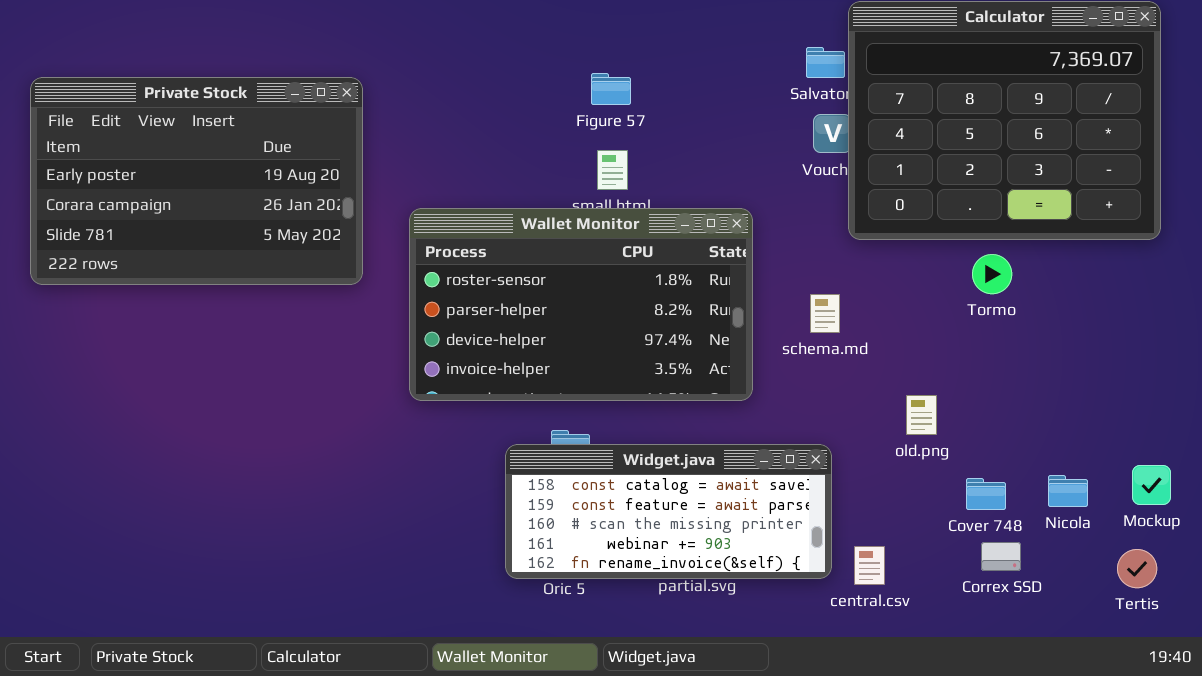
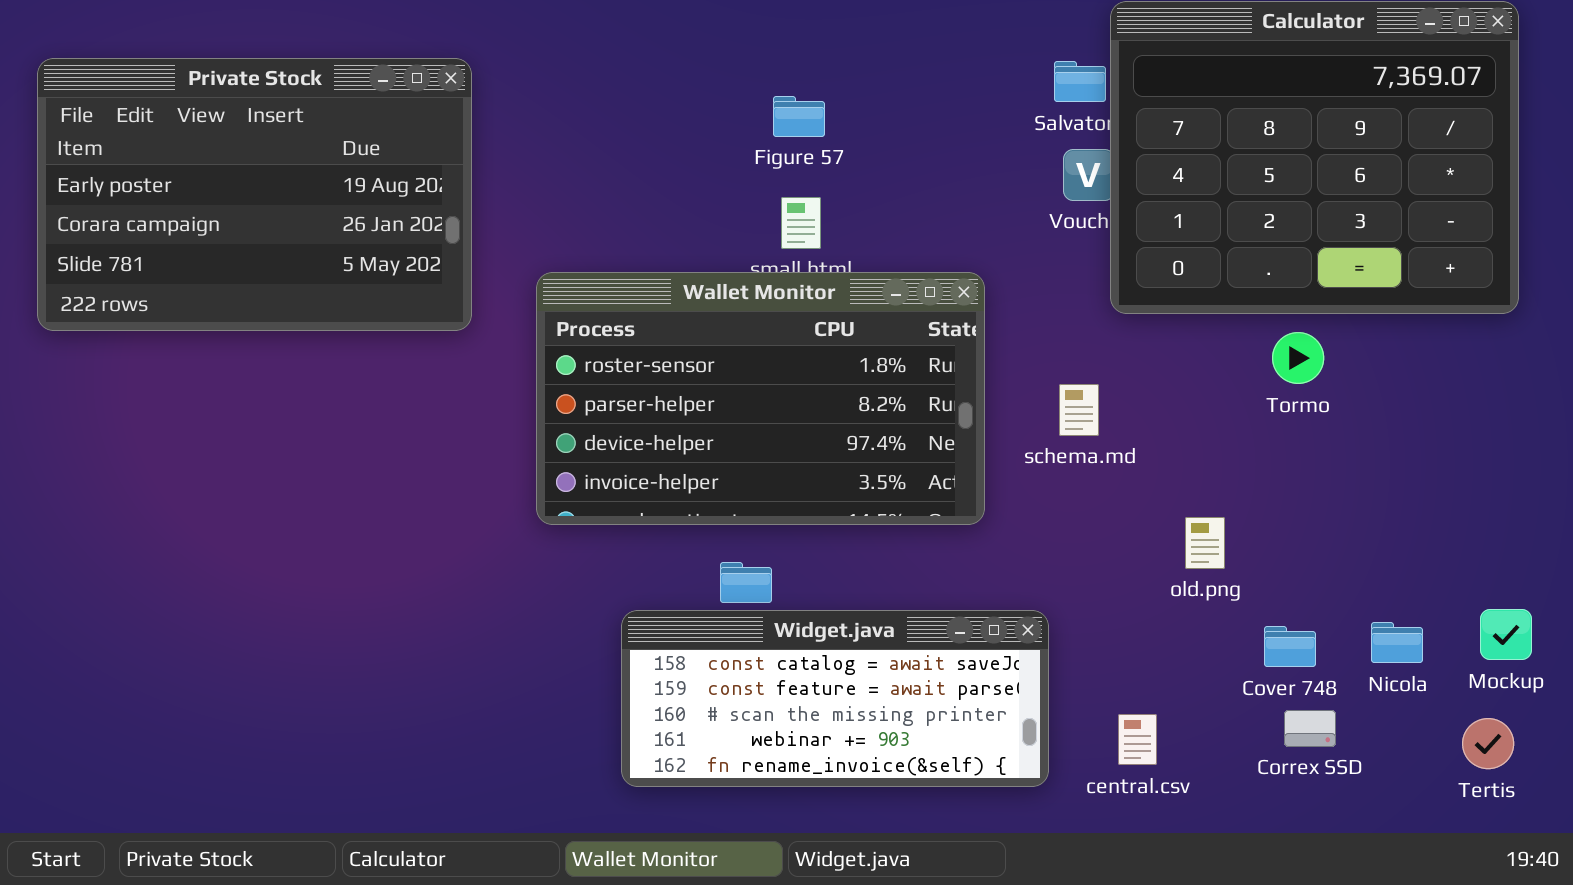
Private Stock: [30,77,363,285] -> [37,58,472,331], moved
Widget.java: [505,444,832,579] -> [621,610,1049,787], moved

